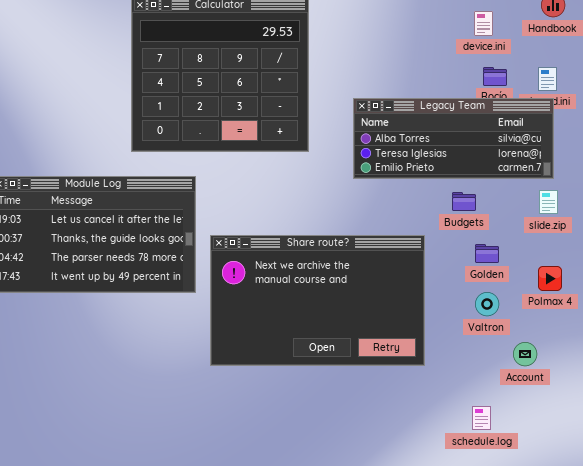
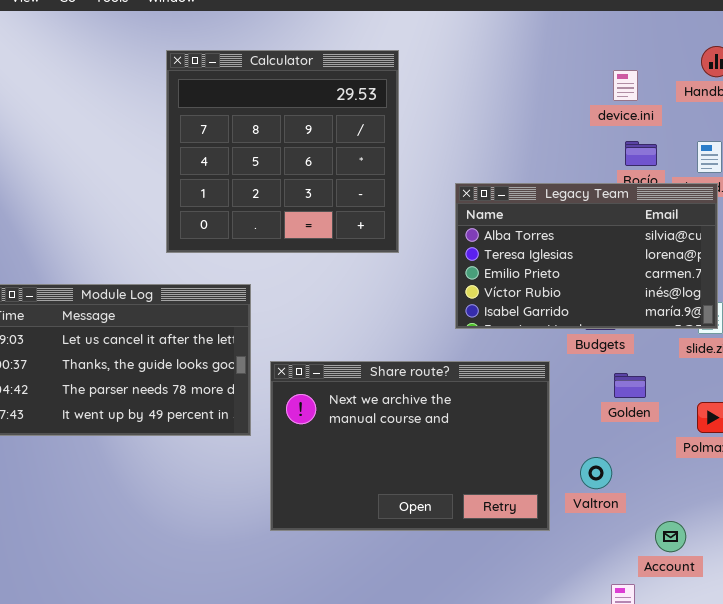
Legacy Team: [353,98,554,179] -> [455,183,718,329], resized
Valtron: [475,292,499,316] -> [580,457,612,489], moved
Account: [513,342,537,366] -> [655,521,686,552], moved

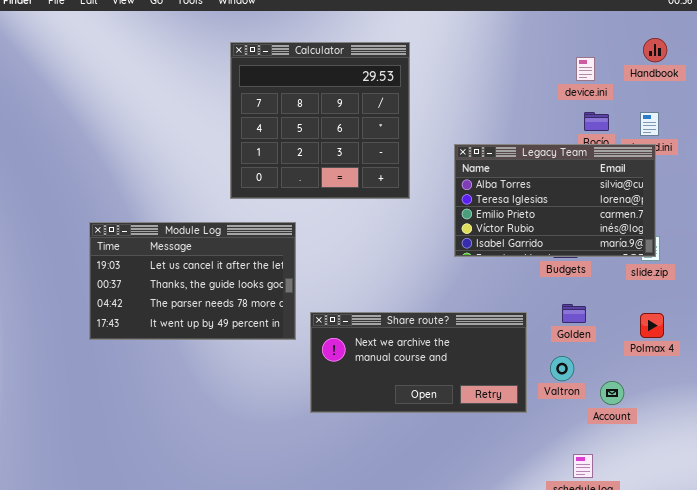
Share route?: [270,361,550,531] -> [310,312,527,413], resized
Golden: [614,373,646,398] -> [562,304,586,323], moved
Account: [655,521,686,552] -> [600,381,624,405], moved

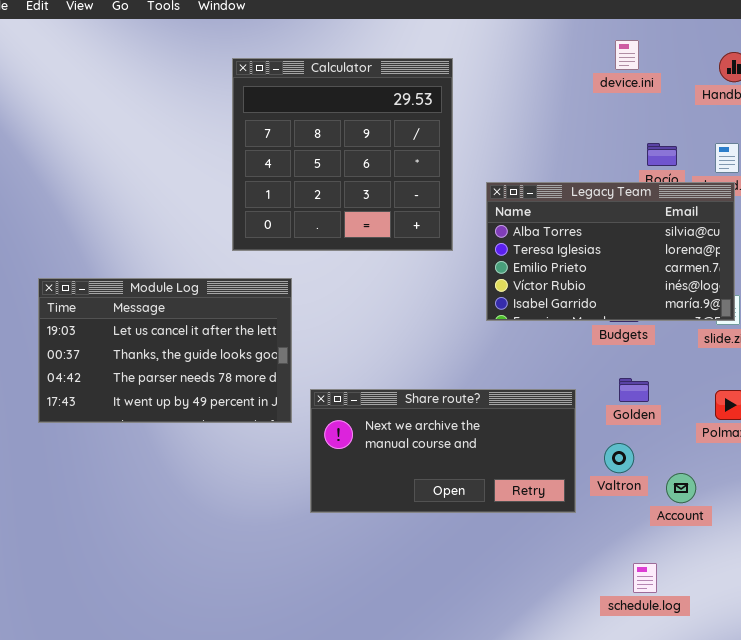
Calculator: [230,42,410,199] -> [232,58,453,251], moved
device.ini: [576,57,595,81] -> [615,40,639,70], moved

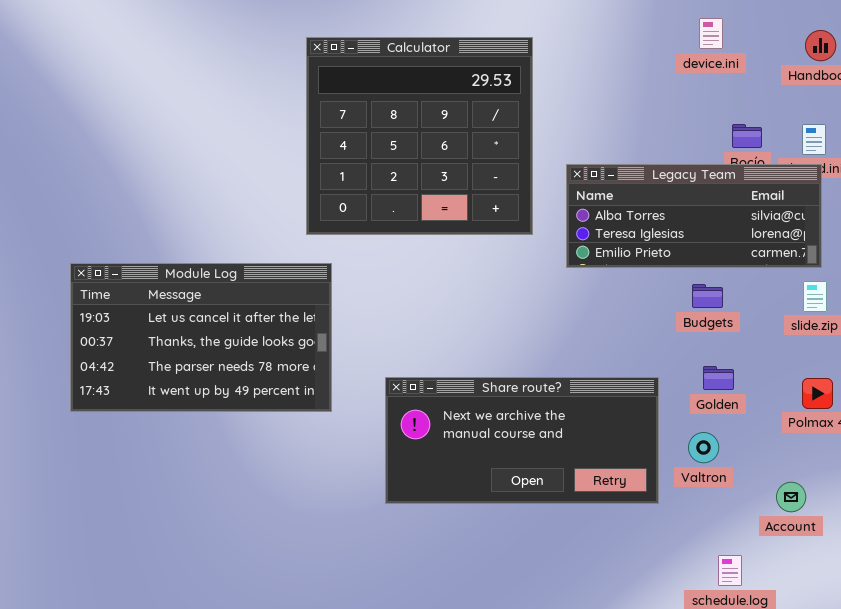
Legacy Team: [486,182,735,321] -> [566,164,822,268], resized
Module Log: [38,278,292,423] -> [70,263,332,412], moved
Account: [666,473,696,503] -> [776,482,806,512], moved

